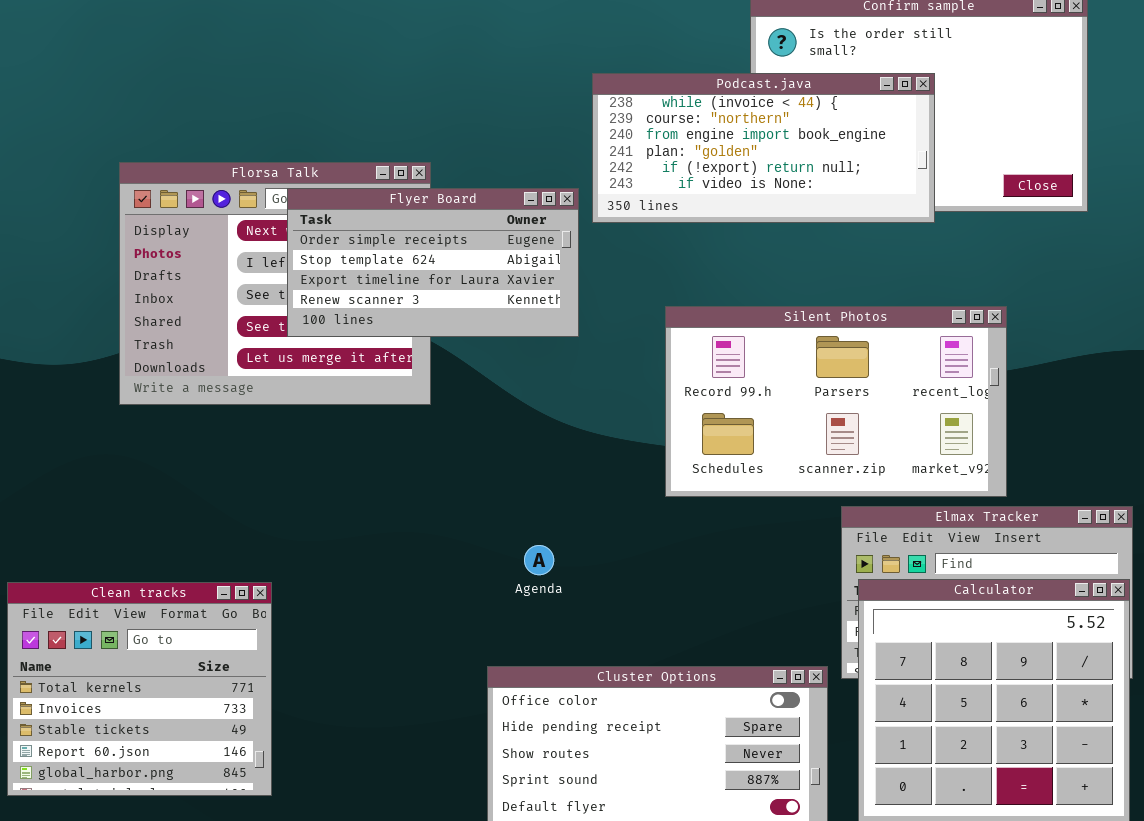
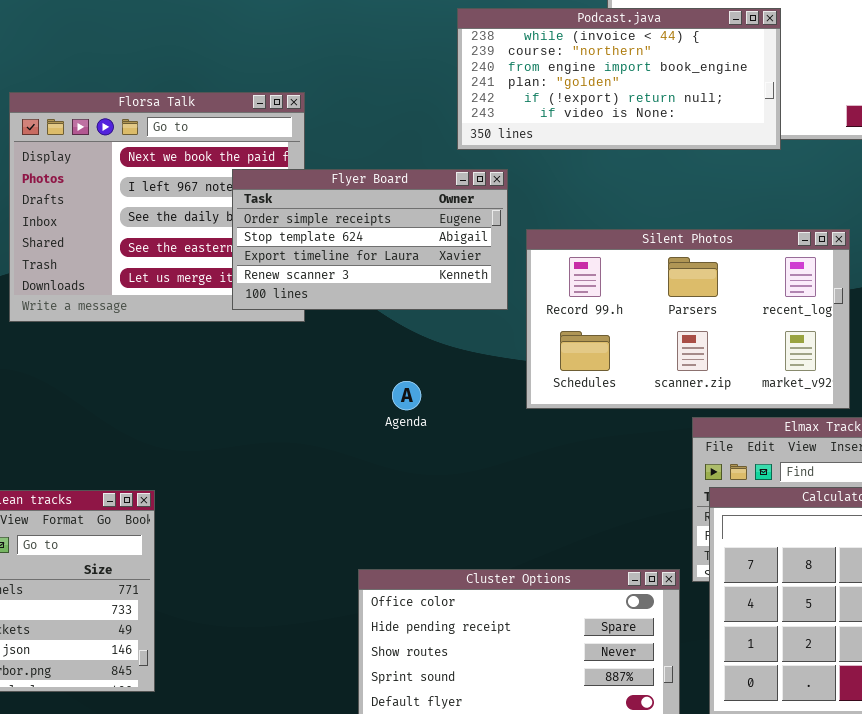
Flyer Board: [287,188,579,337] -> [232,169,508,310], moved
Agenda: [524,545,554,575] -> [392,381,421,410], moved

